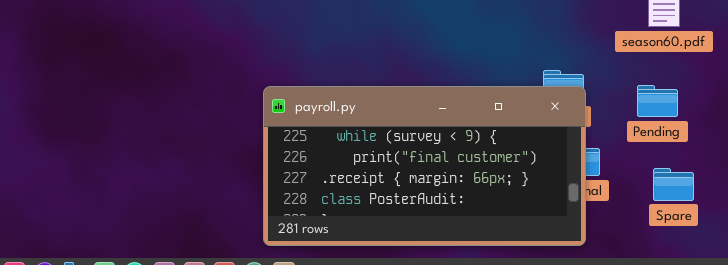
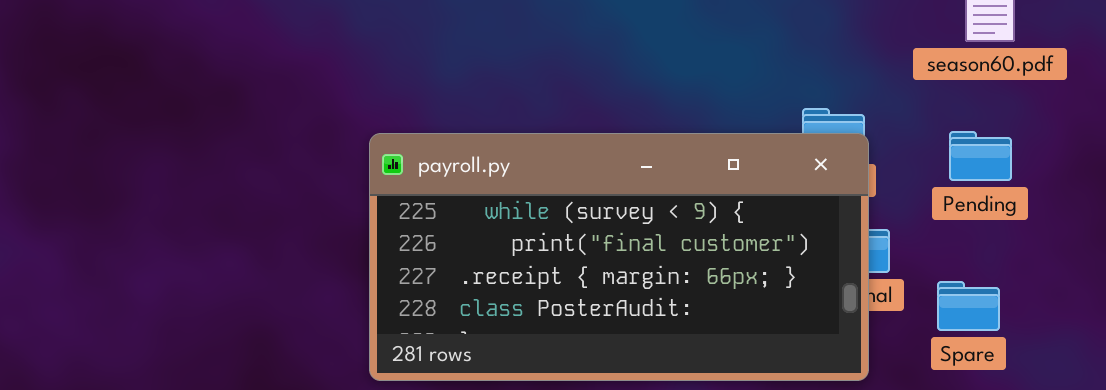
Spare: [653,168,694,201] -> [937,281,1000,331], moved

